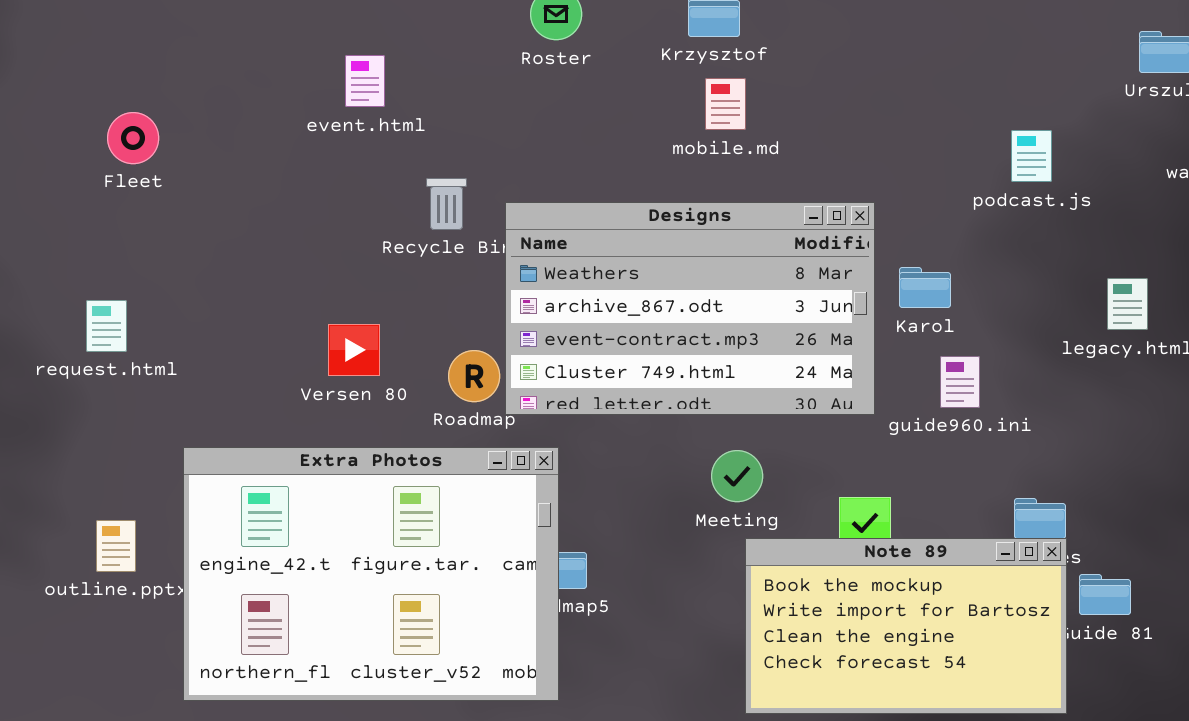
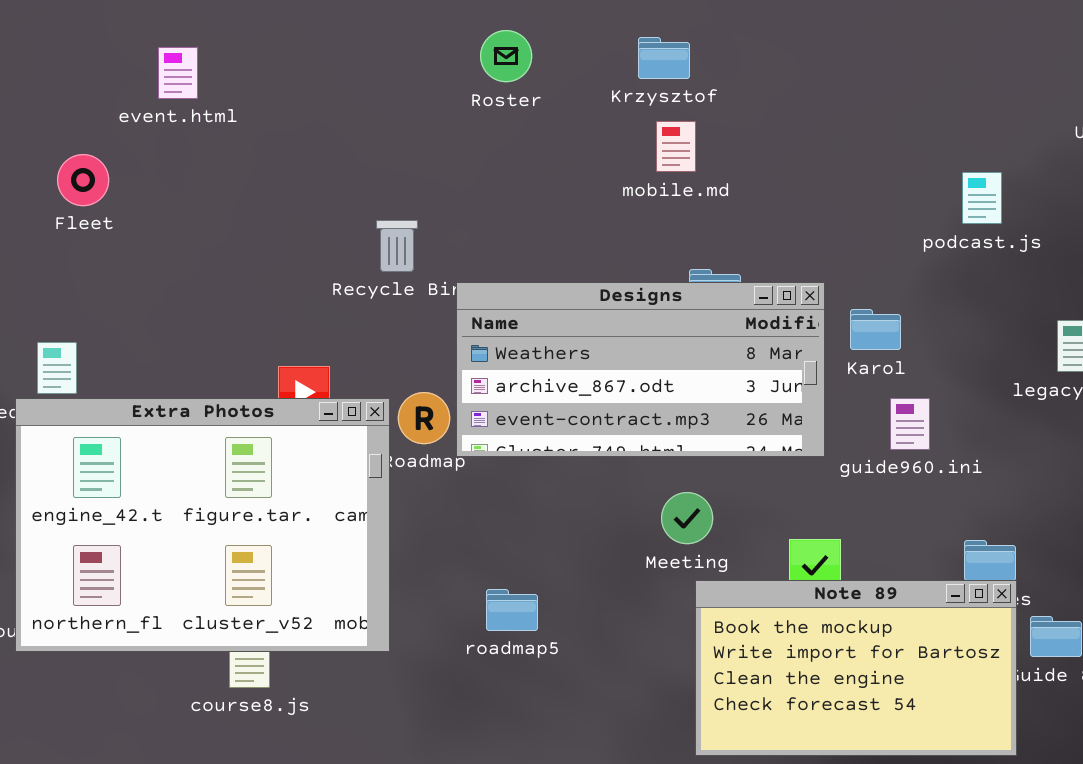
event.html: [345,55,385,107] -> [158,47,198,99], moved
Designs: [505,202,875,415] -> [456,282,825,457], resized
Extra Photos: [183,447,559,701] -> [15,398,390,652], moved

